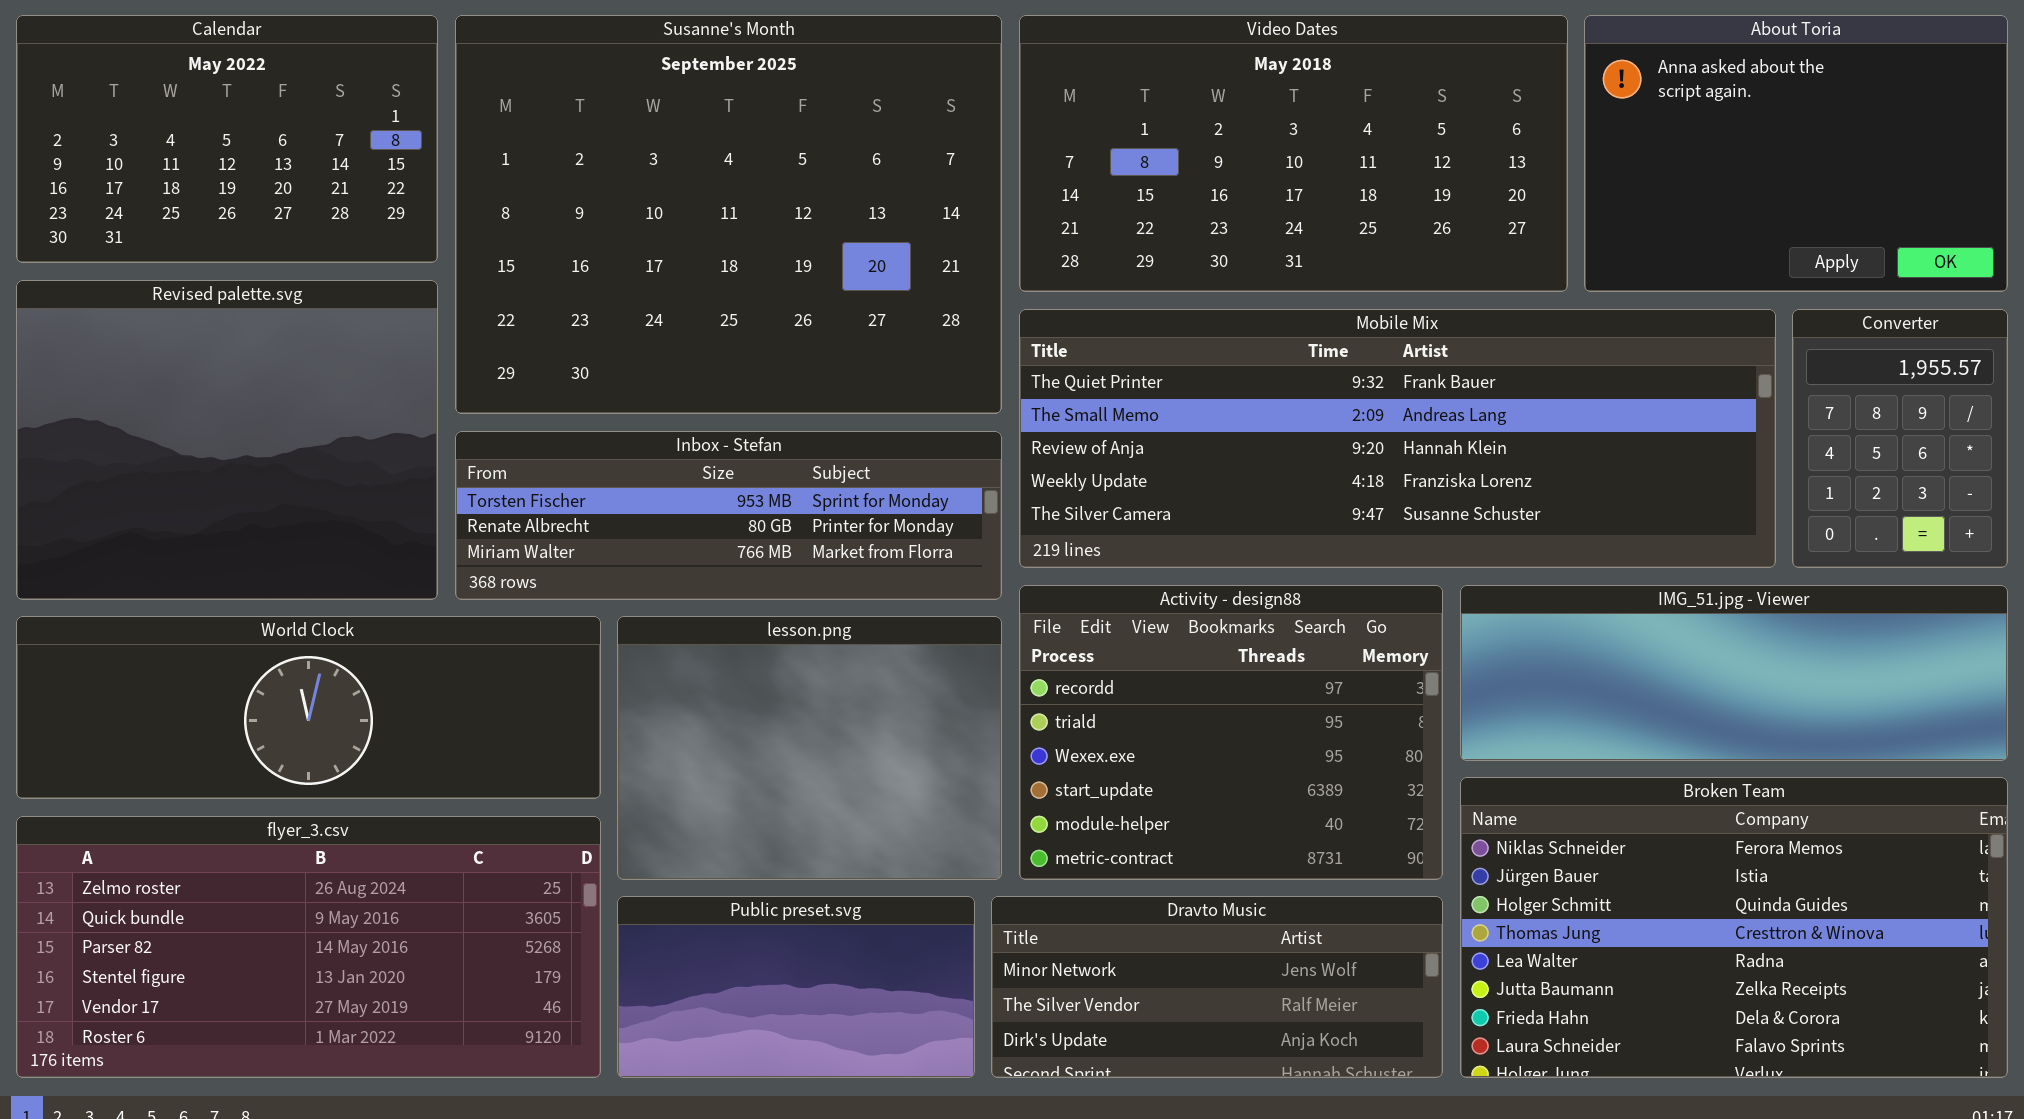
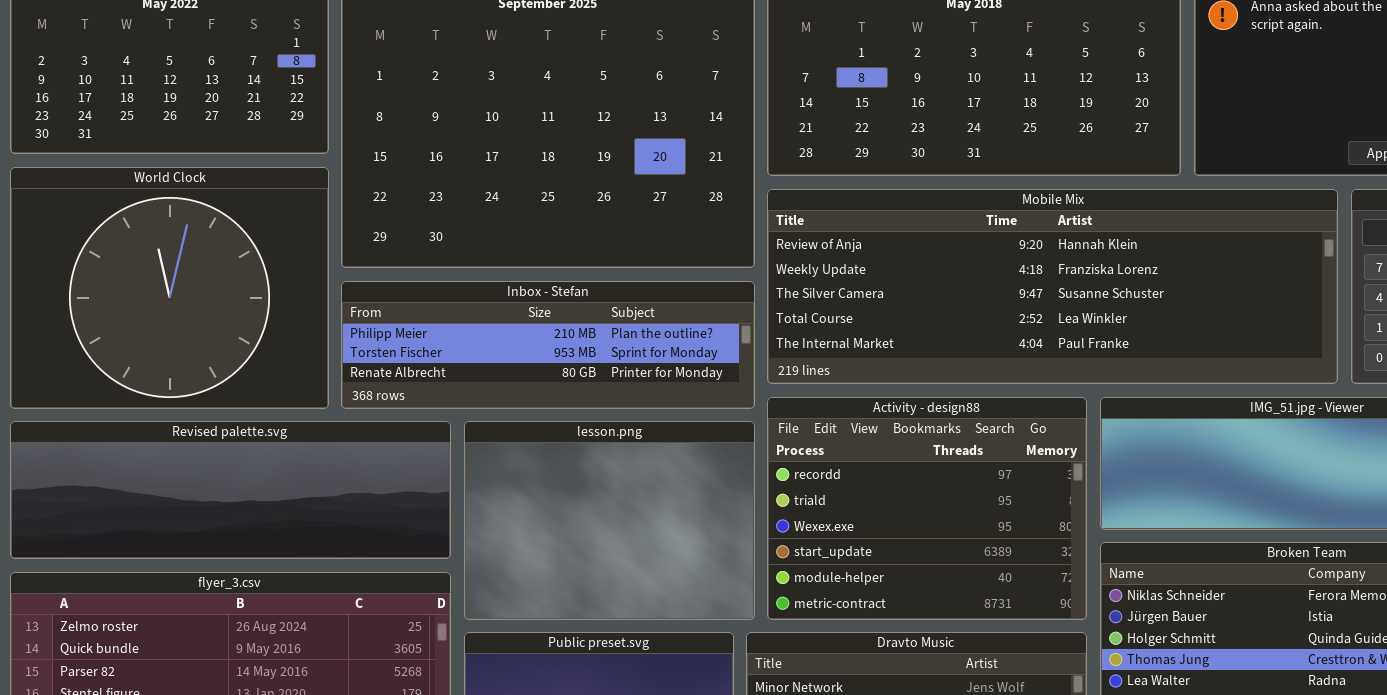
Revised palette.svg: [16,280,438,600] -> [10,421,451,559], moved, resized
Mobile Mix: [1019,309,1776,568] -> [767,189,1338,384], scrolled down 2 rows
Inbox - Stefan: [455,431,1002,600] -> [341,281,755,409], scrolled up 1 row
World Clock: [16,616,601,799] -> [10,167,329,409], moved, resized

